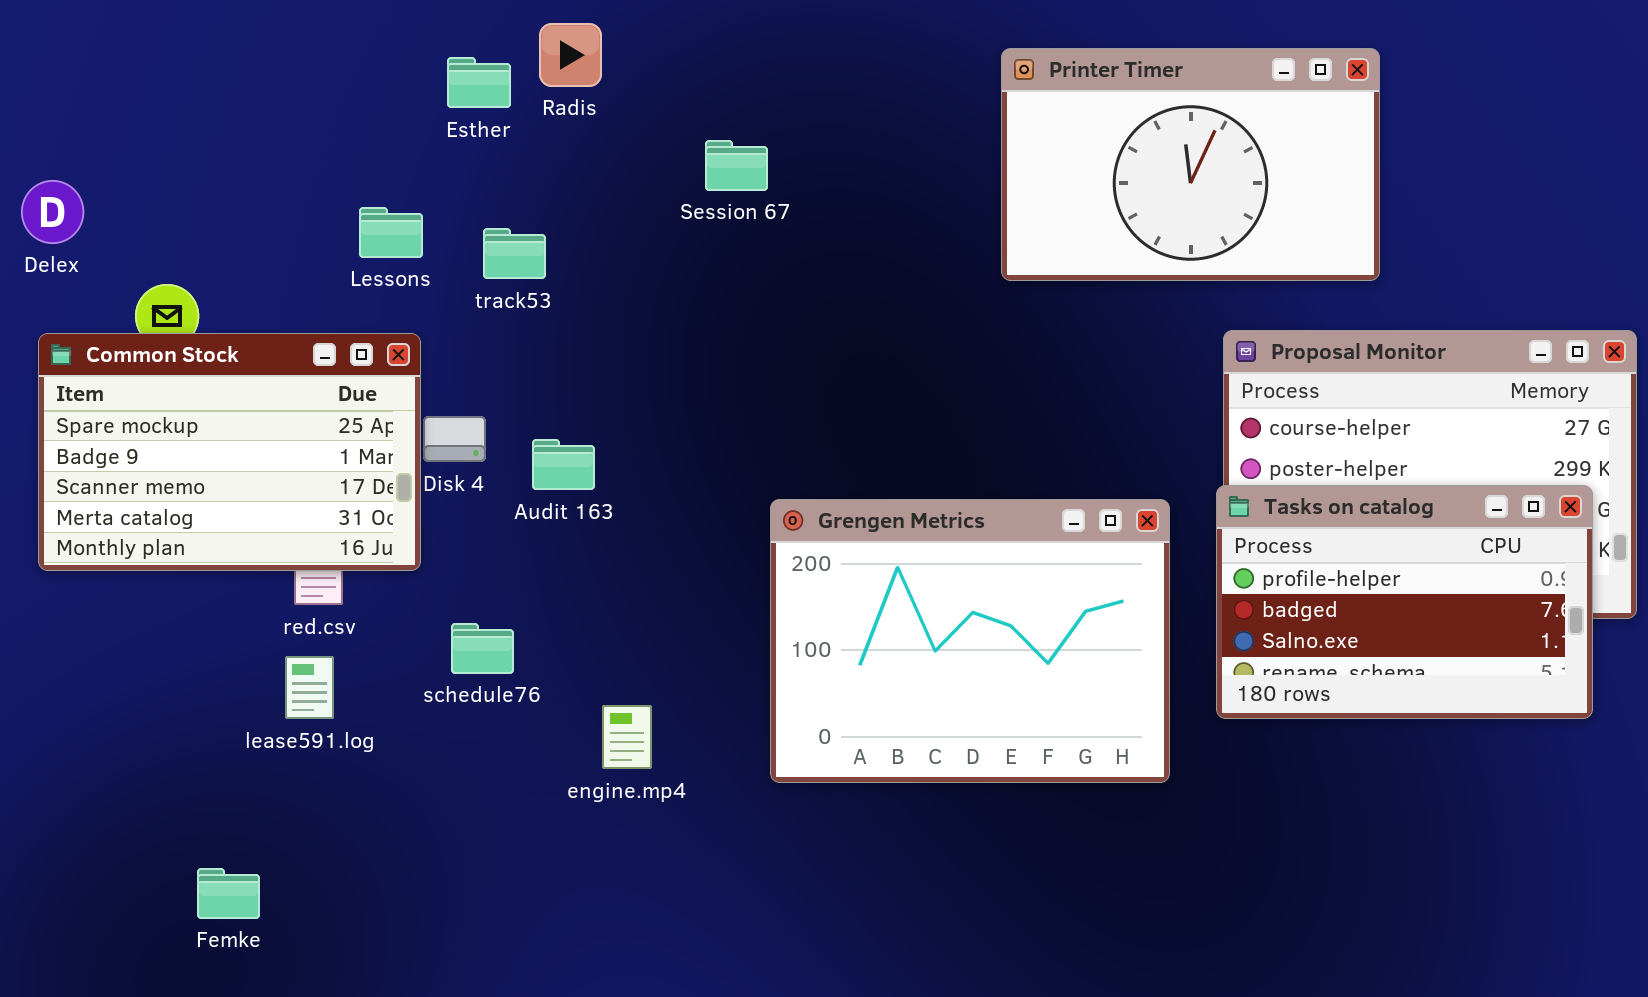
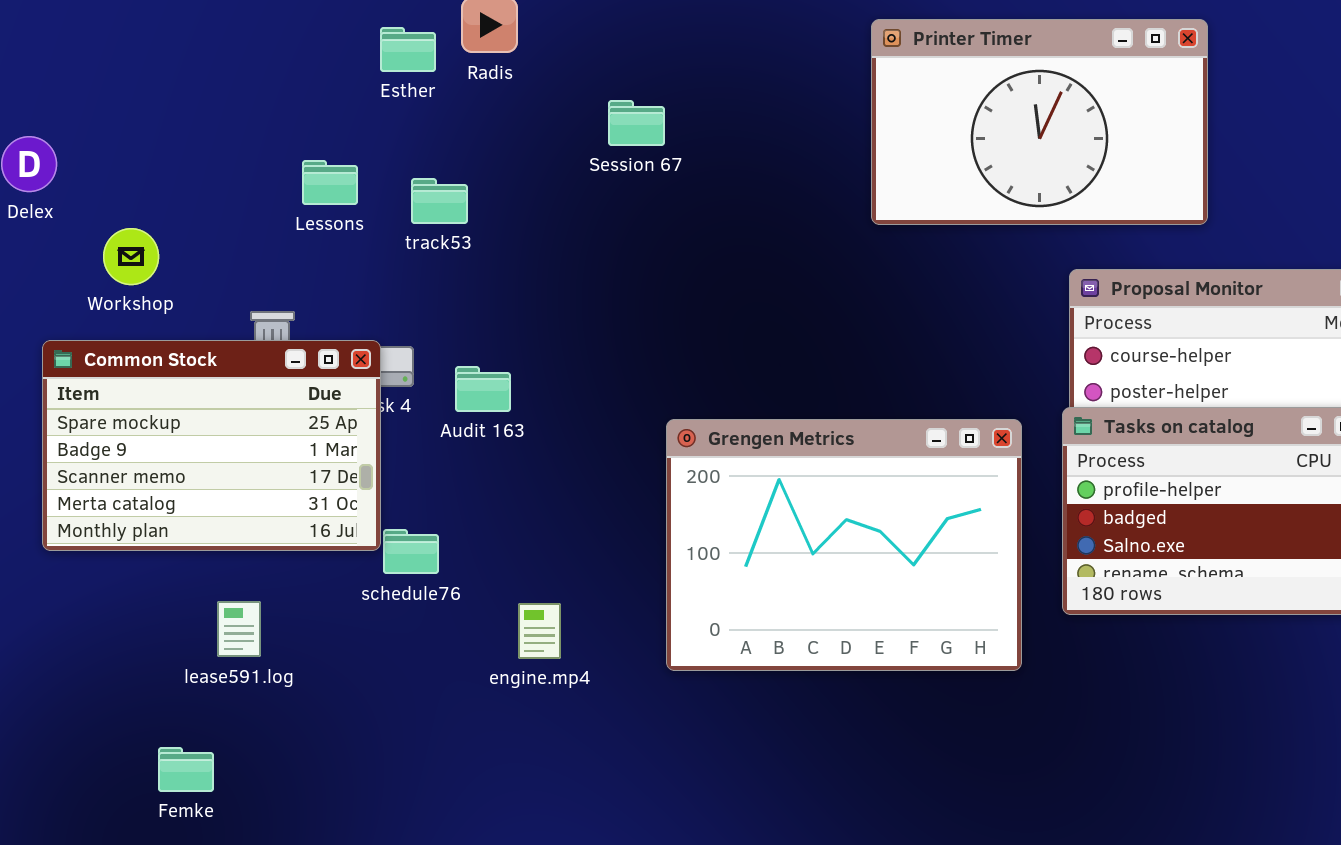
Common Stock: [38,333,421,571] -> [42,340,381,551], moved
lease591.log: [285,656,334,719] -> [217,601,261,657], moved

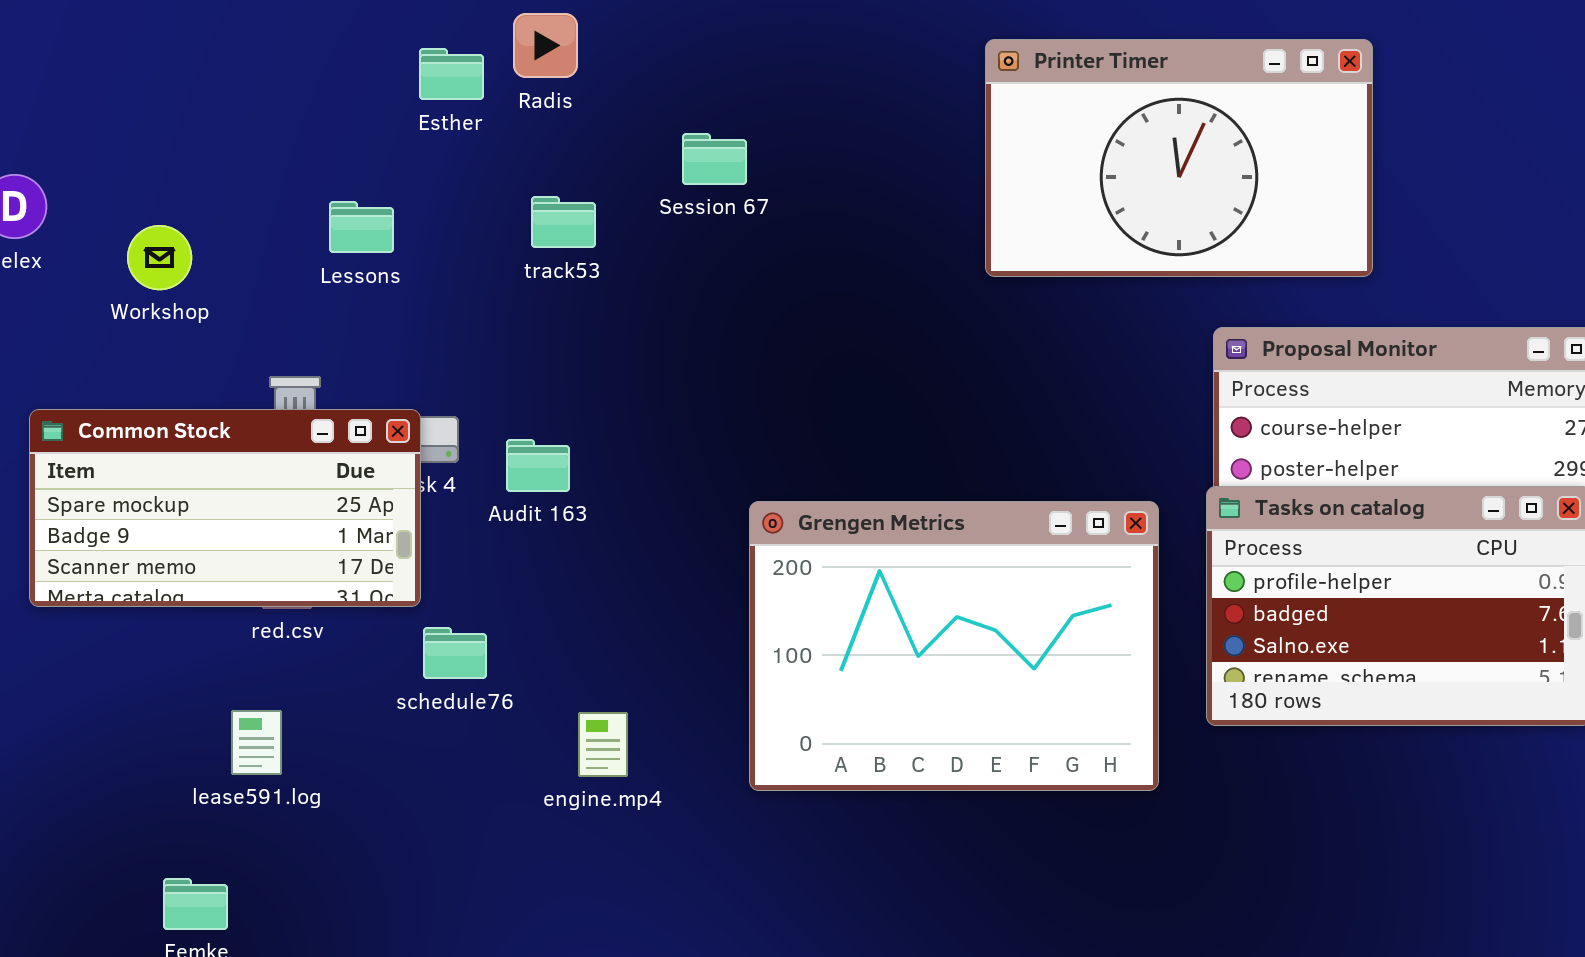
track53: [411,178,468,224] -> [531,196,596,248], moved
Workshop: [103,228,159,285] -> [127,225,192,290], moved
Common Stock: [42,340,381,551] -> [29,409,421,607], resized

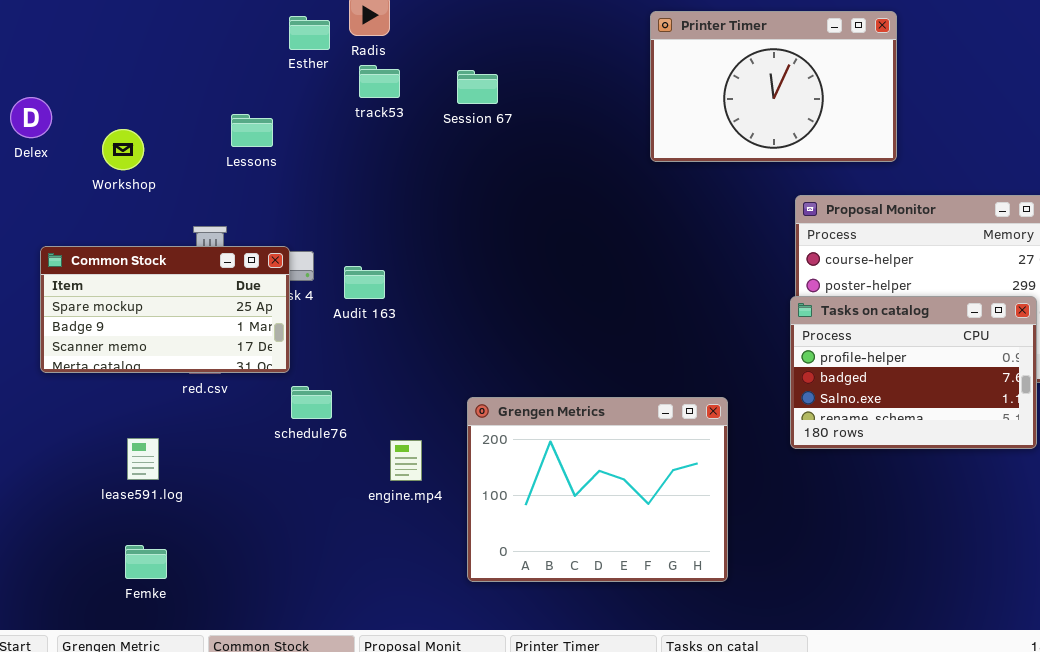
track53: [531,196,596,248] -> [359,65,400,98], moved
Grengen Metrics: [749,501,1159,791] -> [467,397,728,582], moved
lease591.log: [231,710,282,775] -> [127,438,159,480], moved

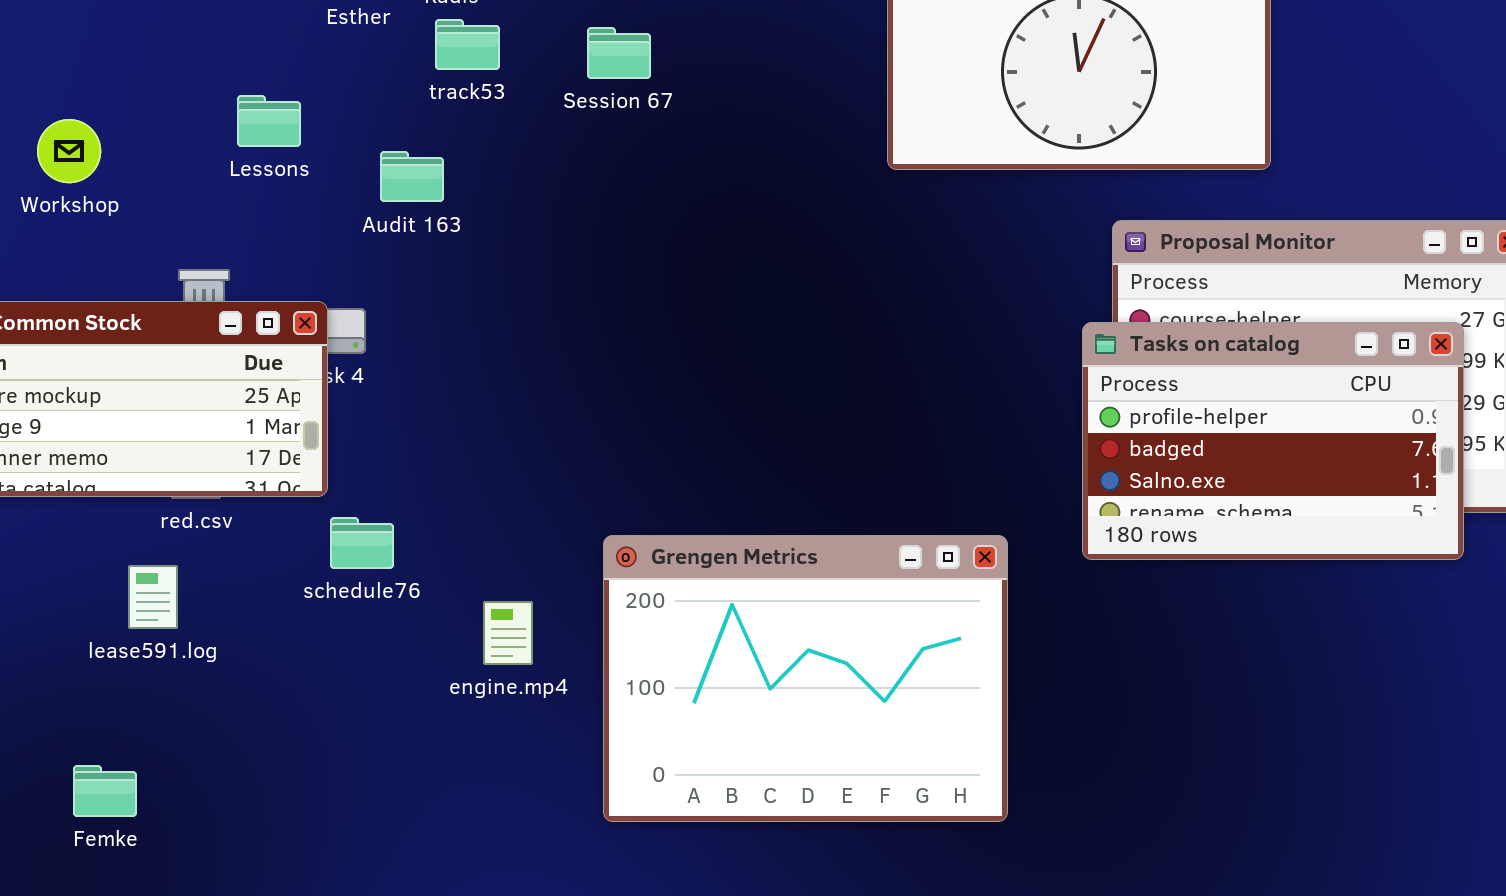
Audit 163: [344,266,385,299] -> [380,151,444,202], moved
Tasks on catalog: [790,296,1037,449] -> [1082,322,1464,560], moved
lease591.log: [127,438,159,480] -> [128,565,178,629], moved

